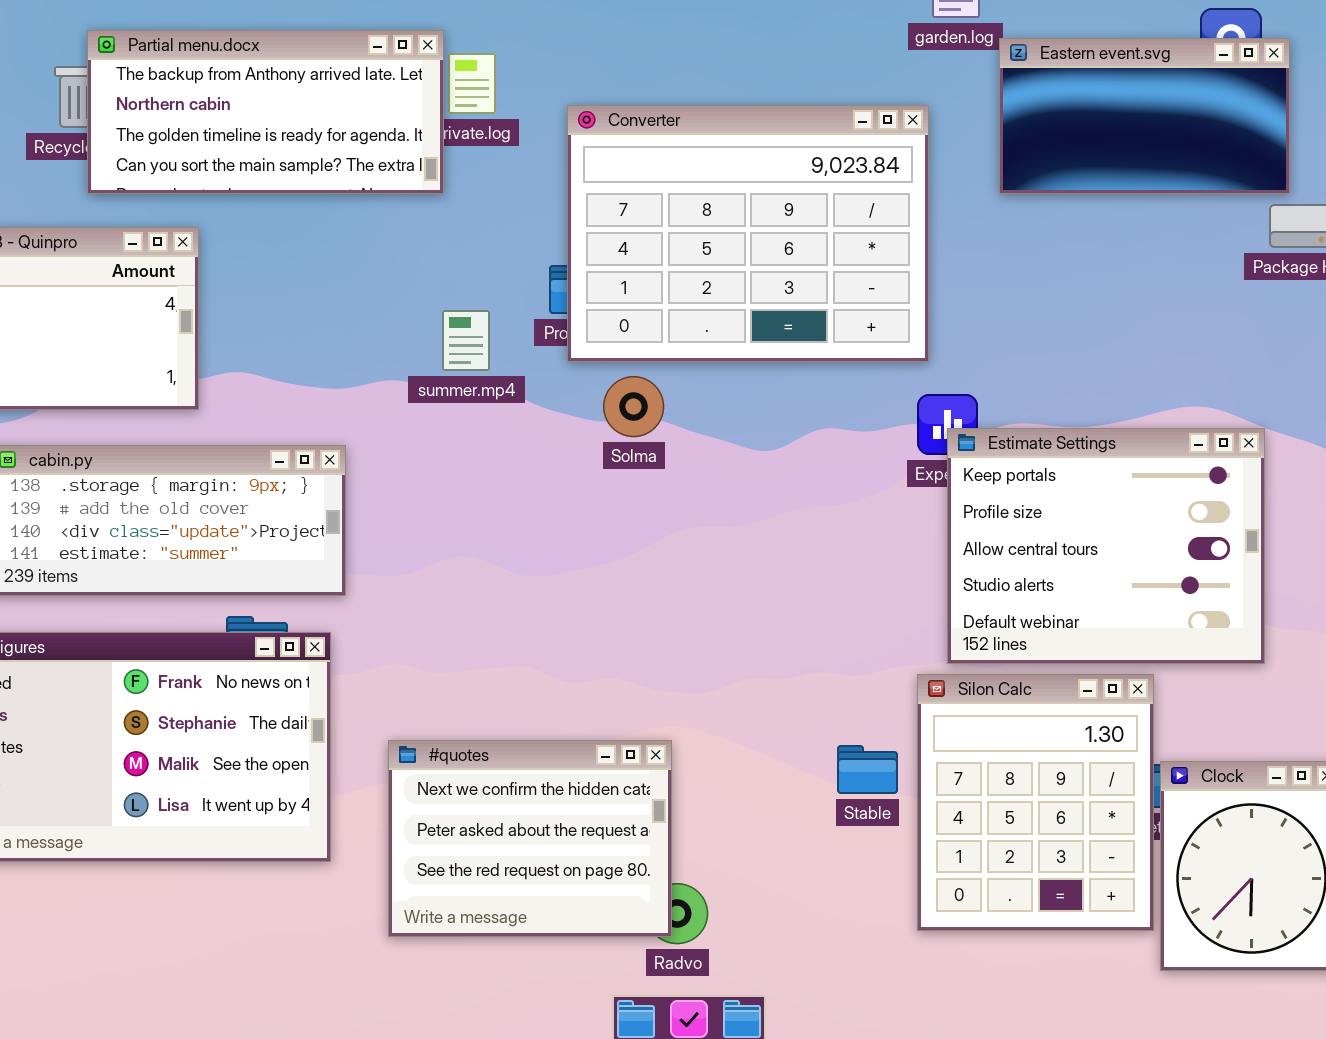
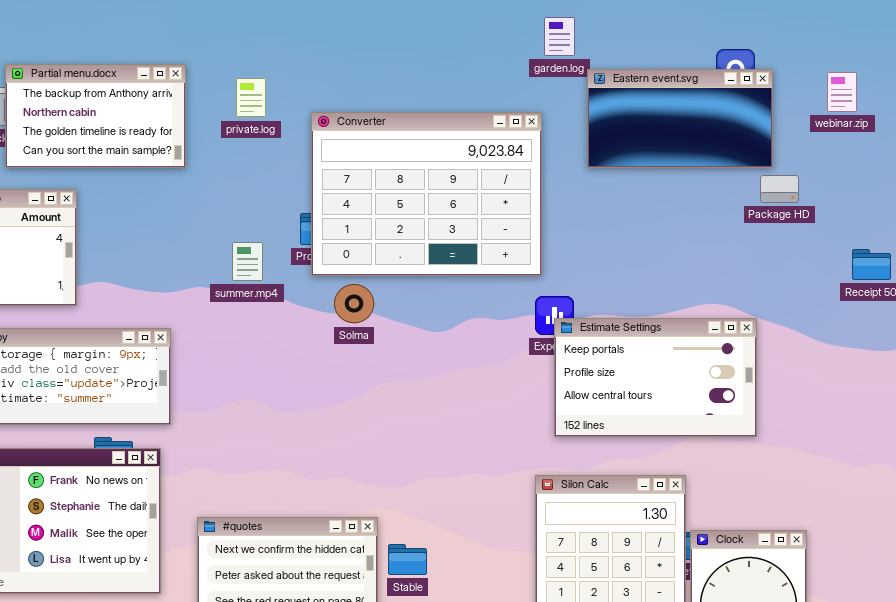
Partial menu.docx: [87,30,444,194] -> [5,64,186,168], resized
Estimate Settings: [947,428,1265,664] -> [554,318,757,437], resized
Stable: [837,745,898,794] -> [388,544,427,575], moved

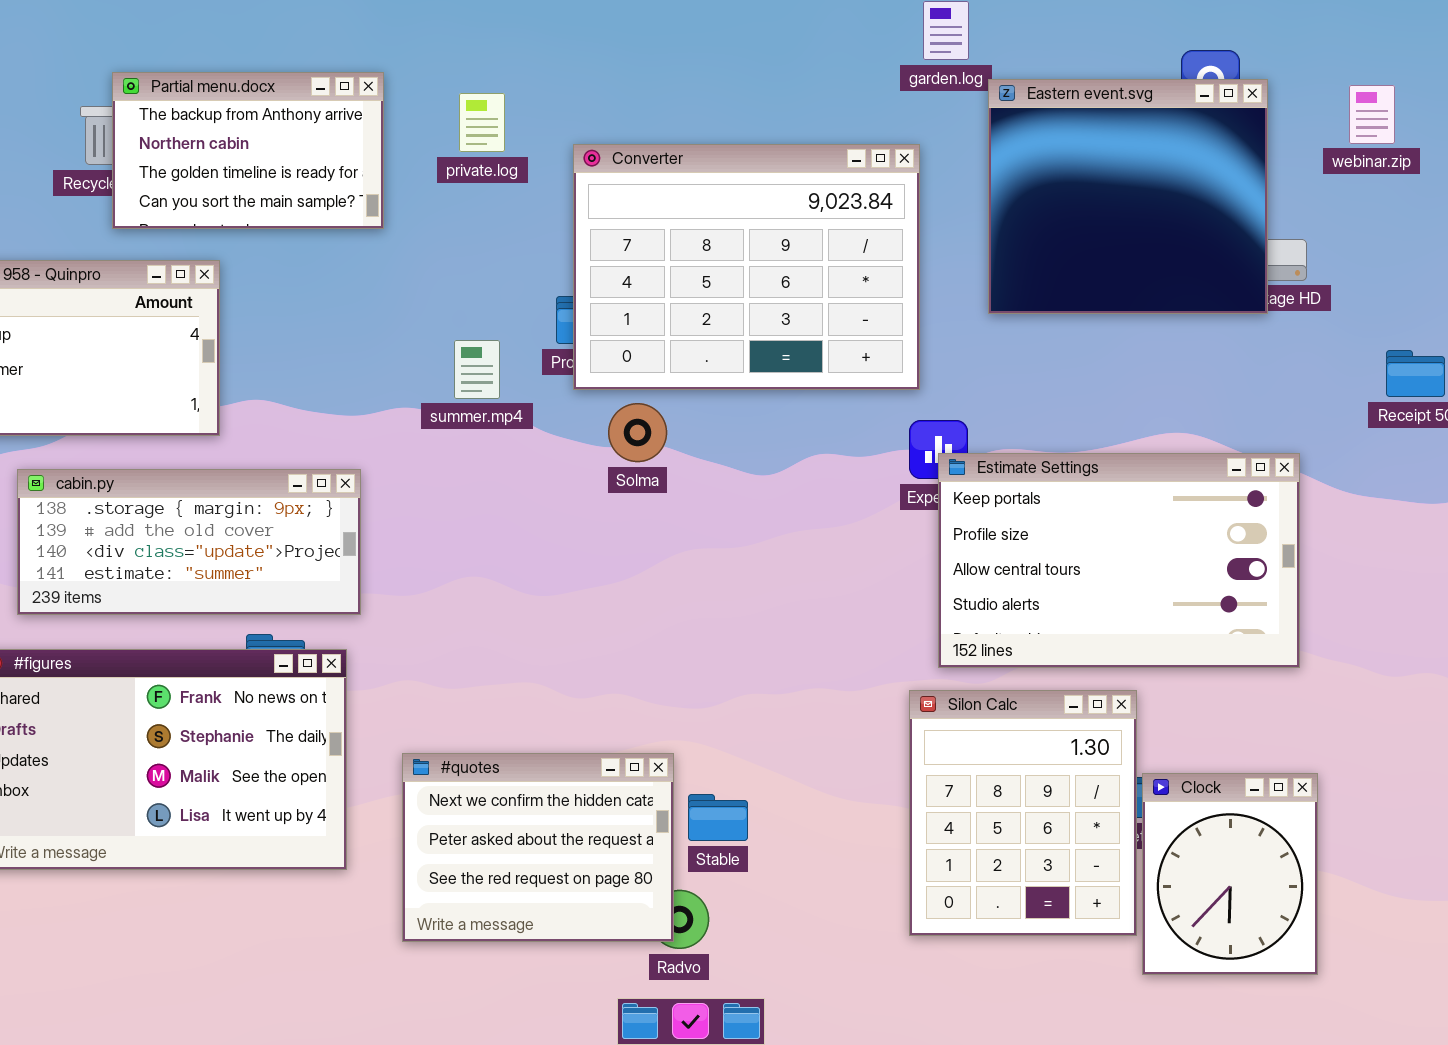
Eastern event.svg: [587,69,773,168] -> [988,79,1268,314], resized
Estimate Settings: [554,318,757,437] -> [938,453,1300,668], resized

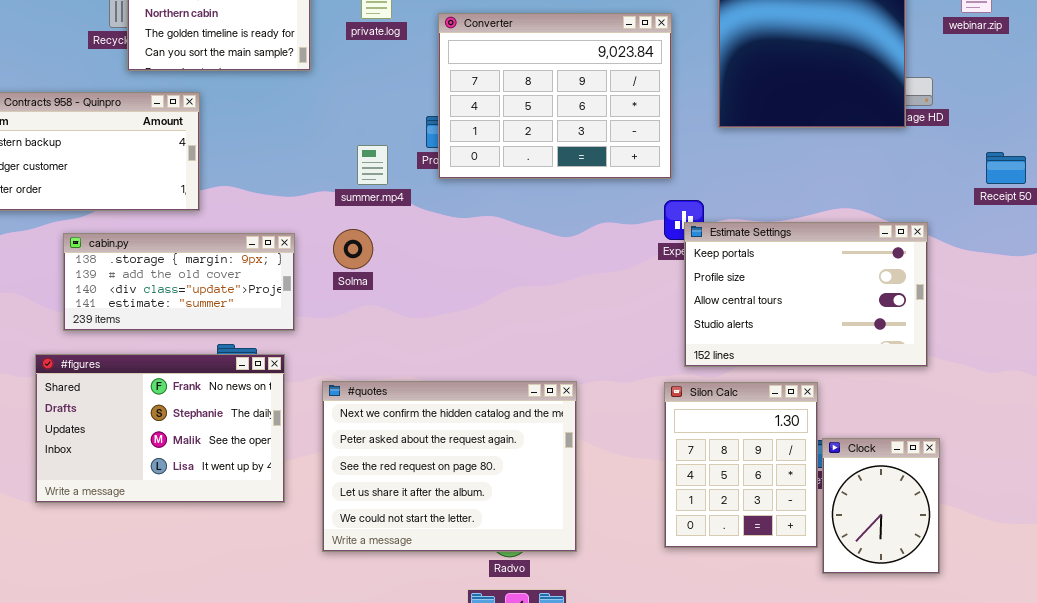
Solma: [608,403,667,462] -> [333,229,373,269], moved
#quotes: [402,753,674,942] -> [322,381,577,552], resized

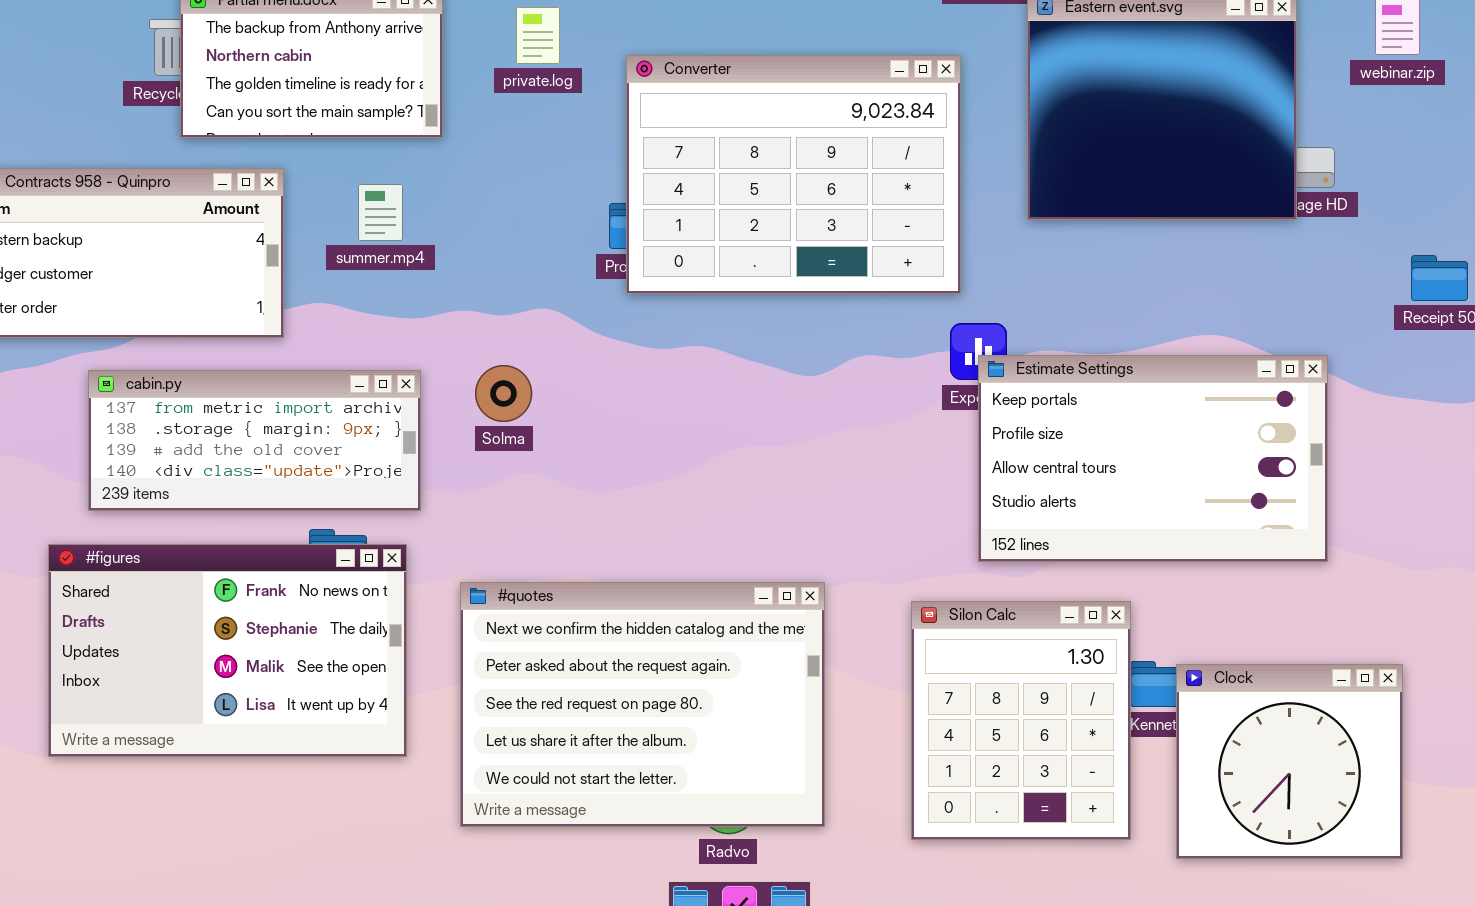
summer.mp4: [357,145,388,185] -> [358,184,403,241], moved
cabin.py: [63,233,295,331] -> [88,370,421,511], scrolled up 1 row
Silon Calc: [664,382,818,548] -> [911,601,1131,840], moved
Clock: [822,438,940,574] -> [1176,664,1403,859], resized

